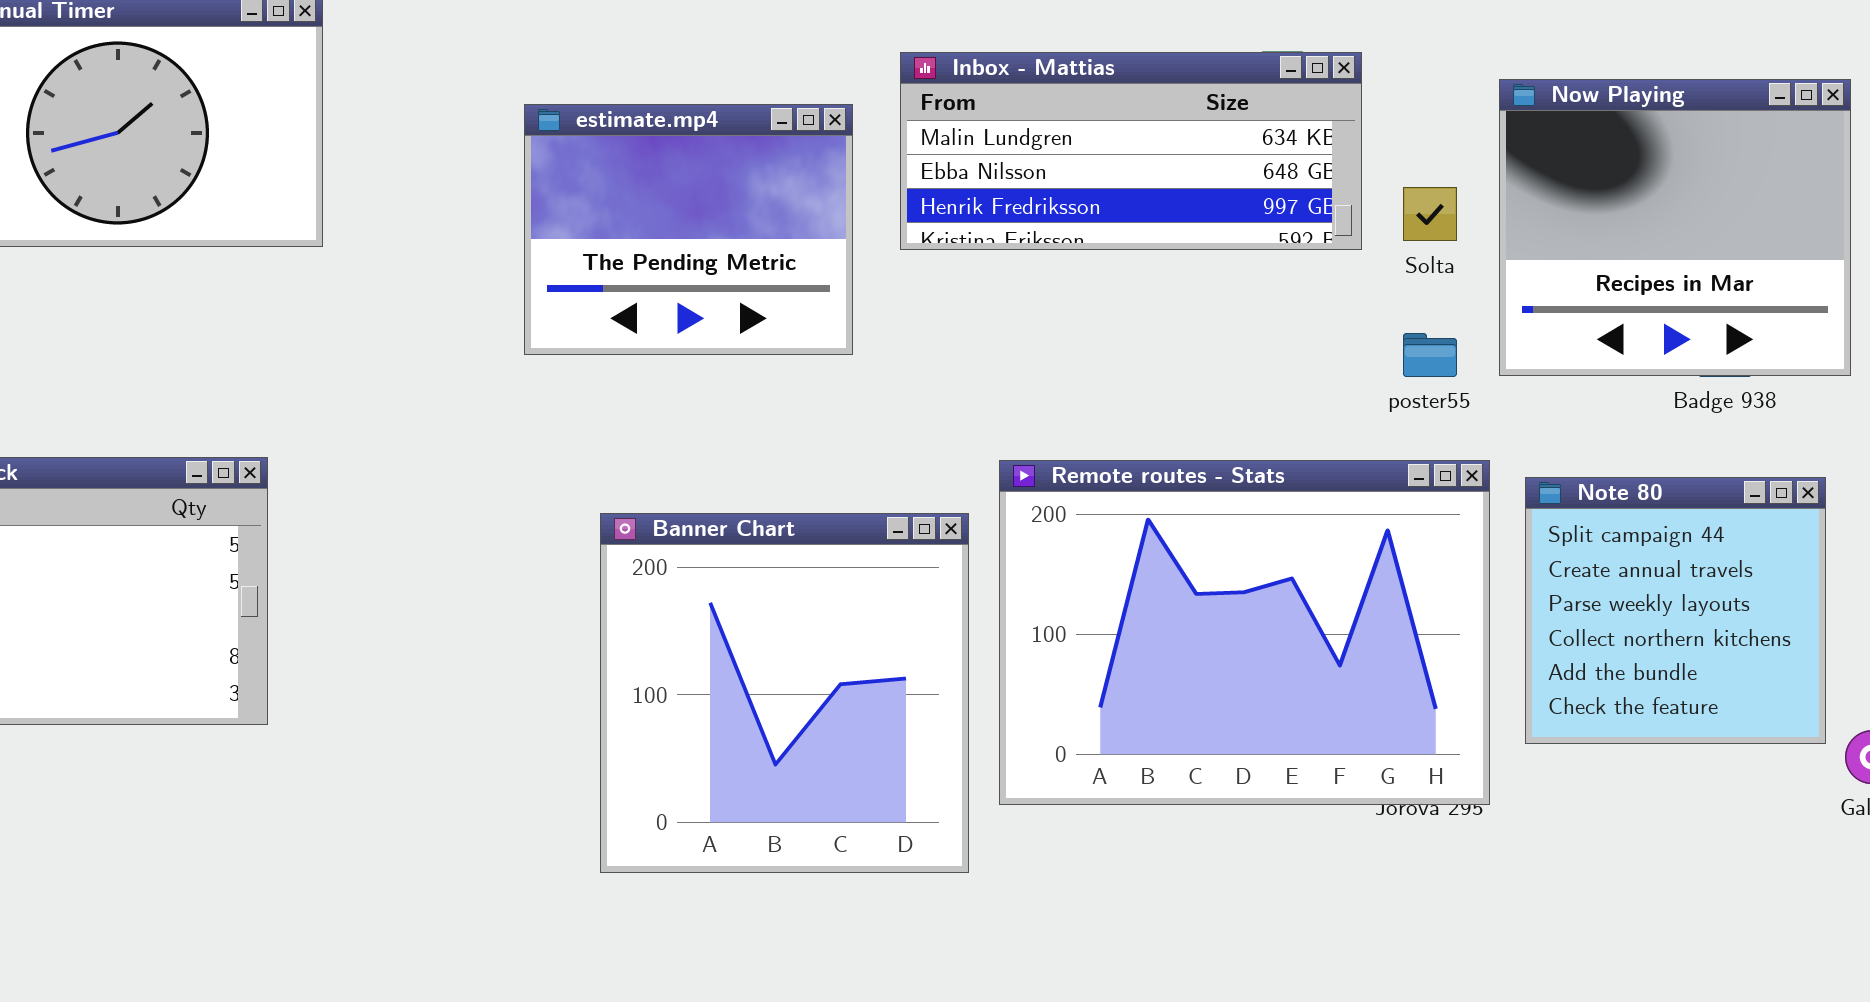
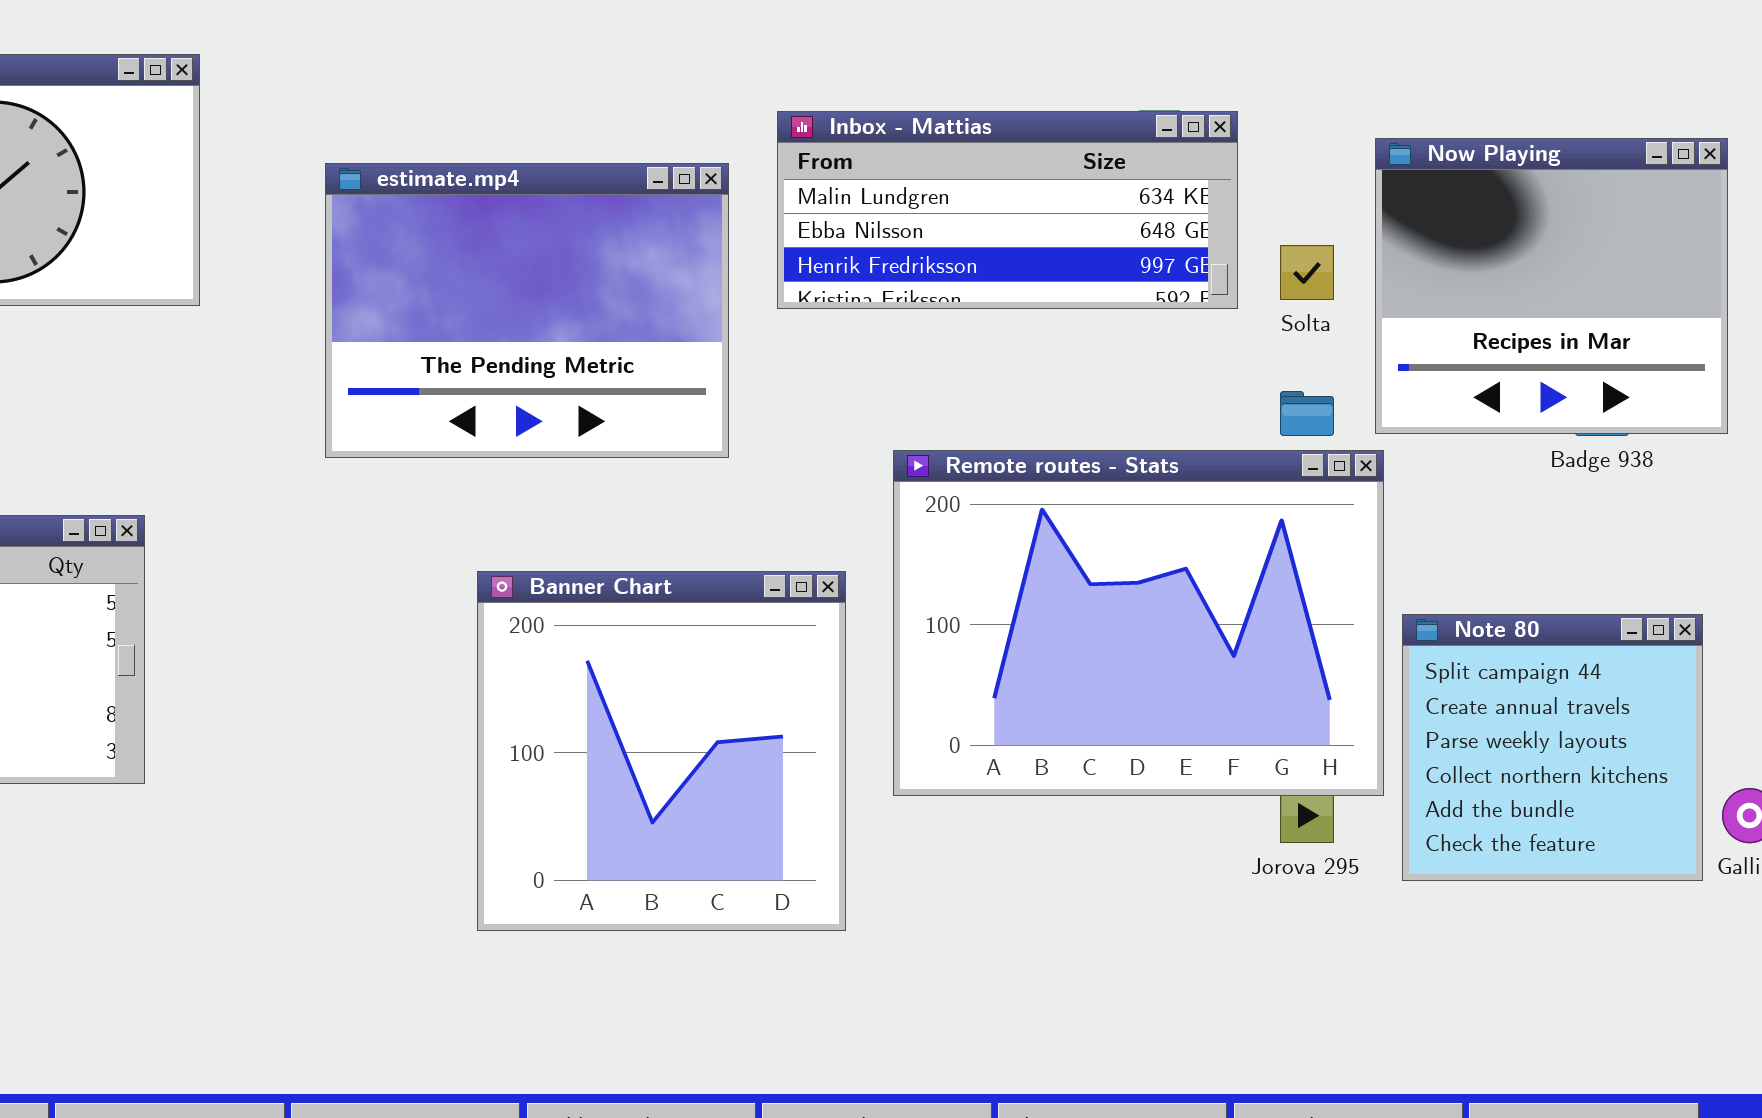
estimate.mp4: [524,104,853,355] -> [325,163,729,458], resized
Remote routes - Stats: [999,460,1490,805] -> [893,450,1384,796], moved
Note 80: [1525,477,1826,744] -> [1402,614,1703,881], moved

